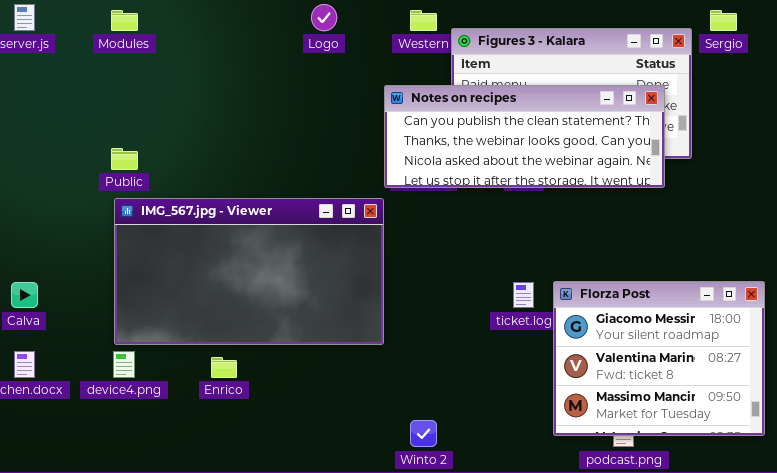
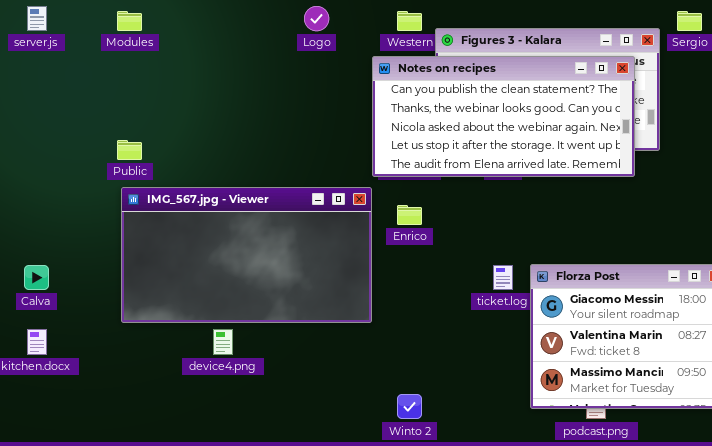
Notes on recipes: [384,85,665,188] -> [372,56,635,177], resized
device4.png: [113,351,135,378] -> [213,329,233,355], moved
Enrico: [211,357,237,378] -> [397,205,422,225], moved

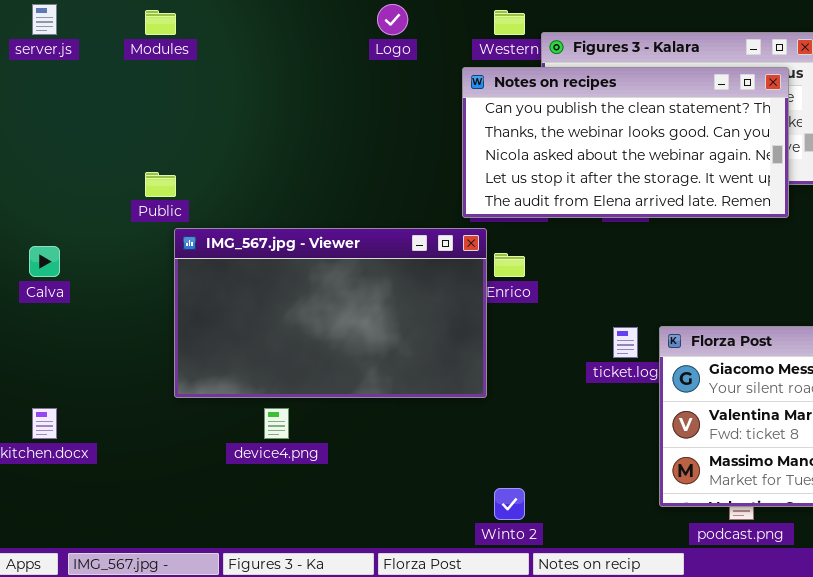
IMG_567.jpg - Viewer: [121,187,372,323] -> [174,228,487,398], moved
Calva: [24,265,49,290] -> [29,246,60,277], moved

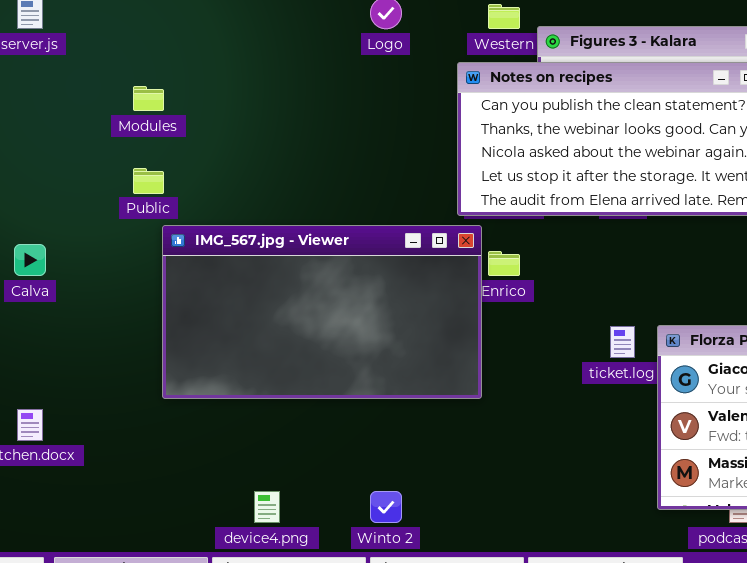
Modules: [145,10,176,35] -> [133,86,164,111], moved
device4.png: [264,408,289,439] -> [254,491,280,523], moved
Winto 2: [494,488,525,520] -> [370,491,402,523], moved

